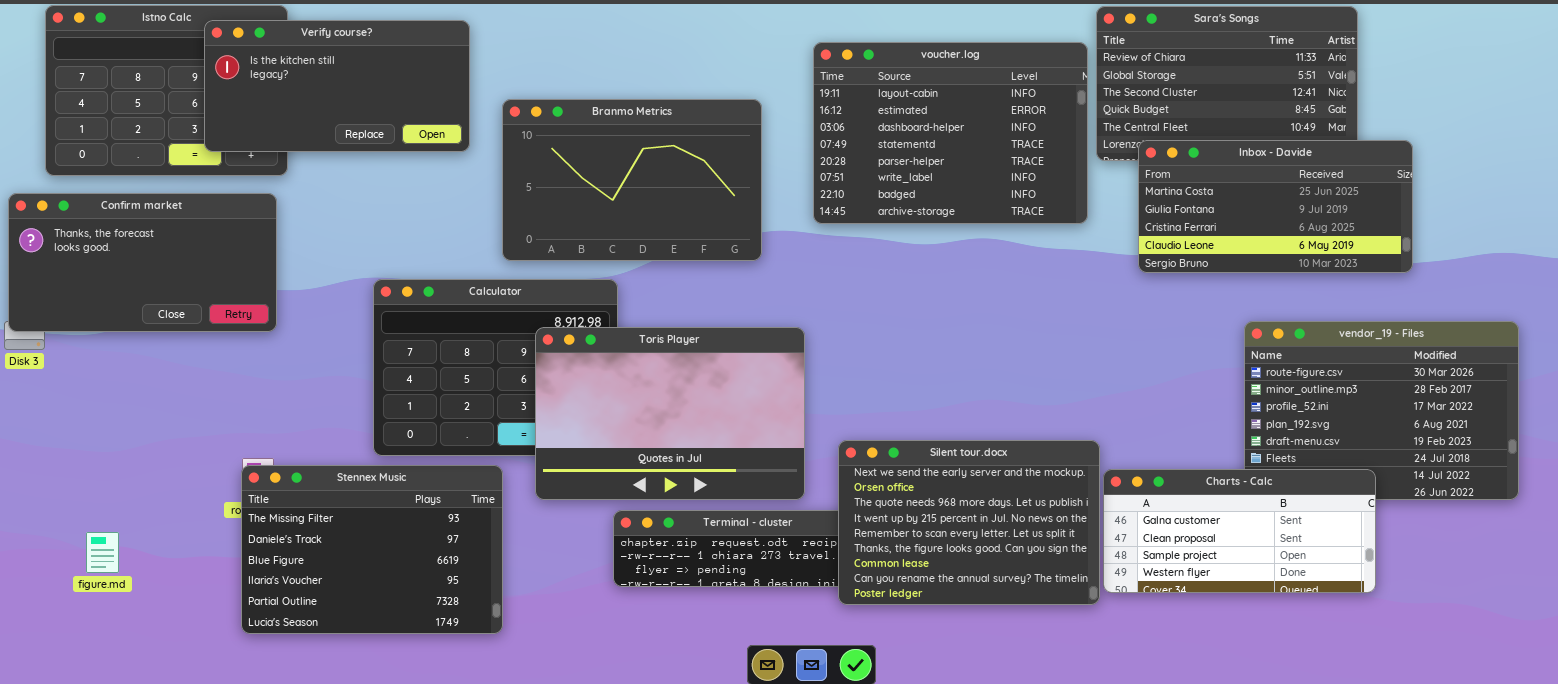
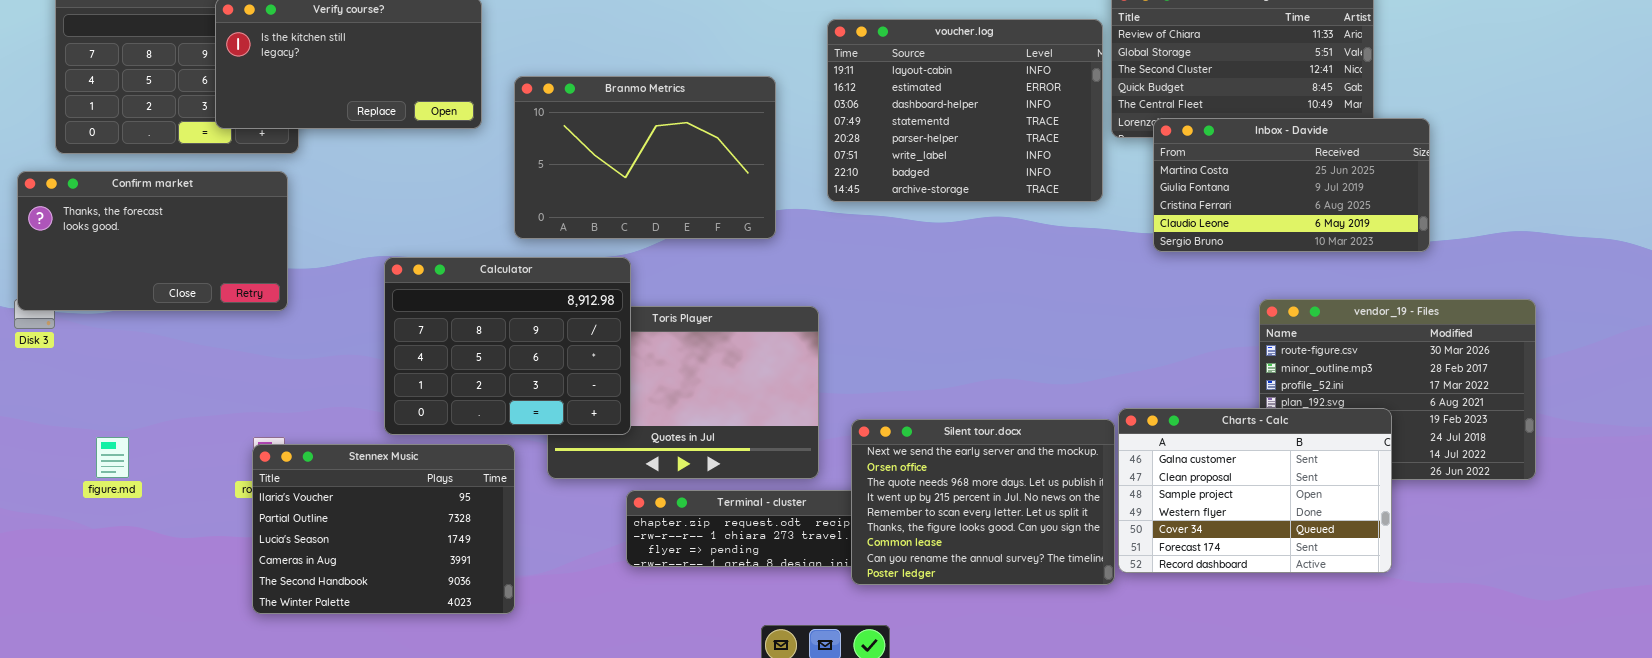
Calculator: [373,279,618,456] -> [384,257,631,435], raised
Stennex Music: [241,465,503,634] -> [252,444,515,614], scrolled down 3 rows
Charts - Calc: [1103,469,1376,593] -> [1118,408,1392,573], resized
figure.md: [86,532,119,573] -> [96,437,129,478], moved

